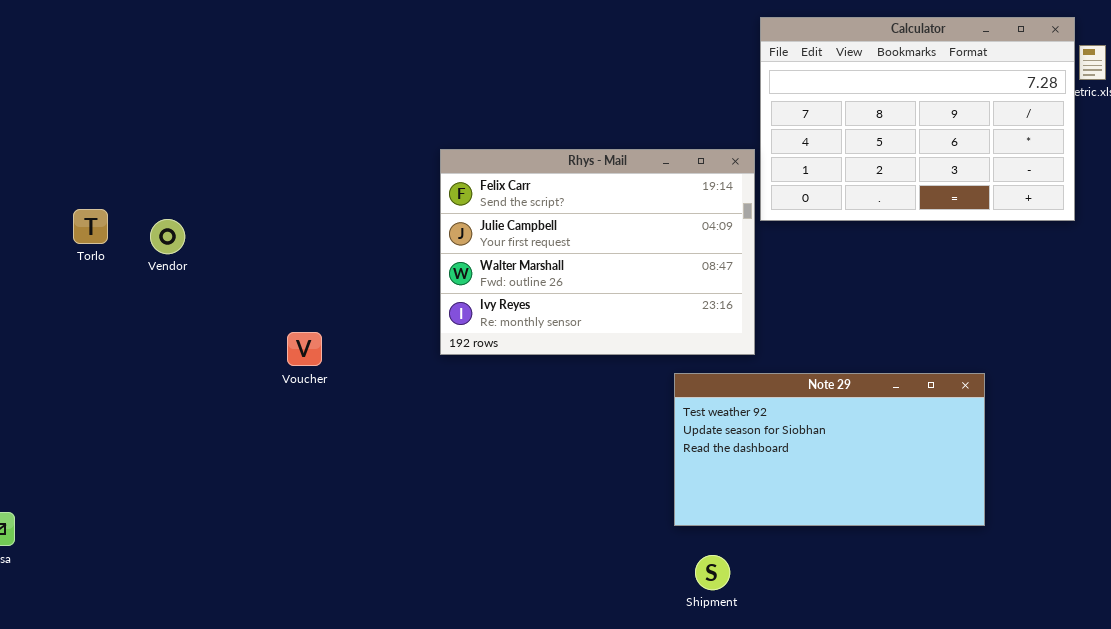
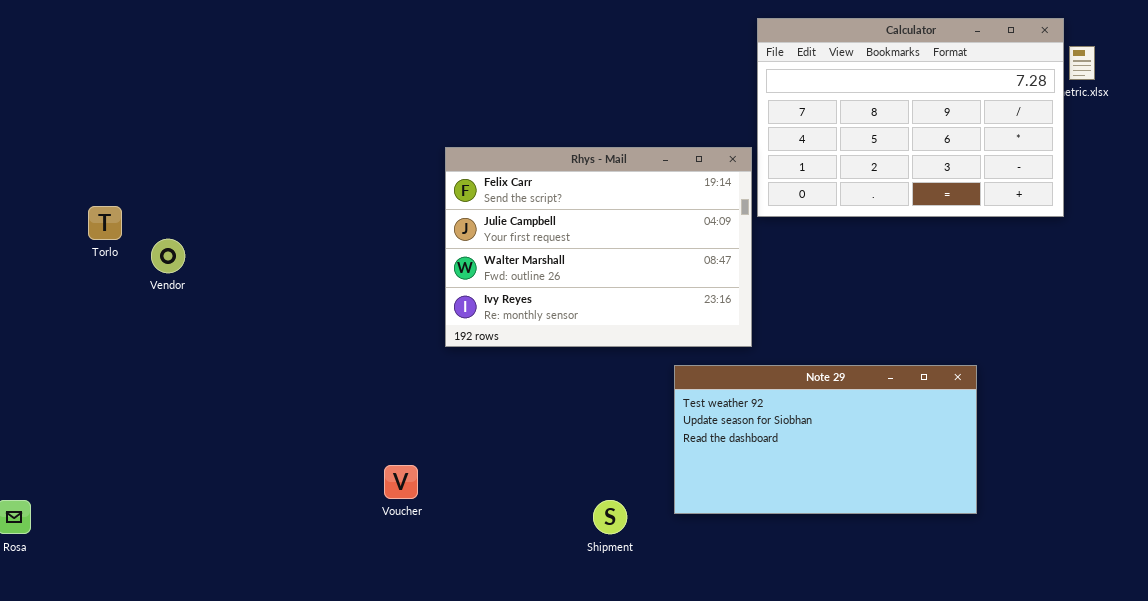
Vendor: [150,219,185,254] -> [151,239,185,273], moved
Voucher: [287,332,322,366] -> [384,465,418,499], moved
Shipment: [695,555,730,590] -> [593,500,627,534], moved

